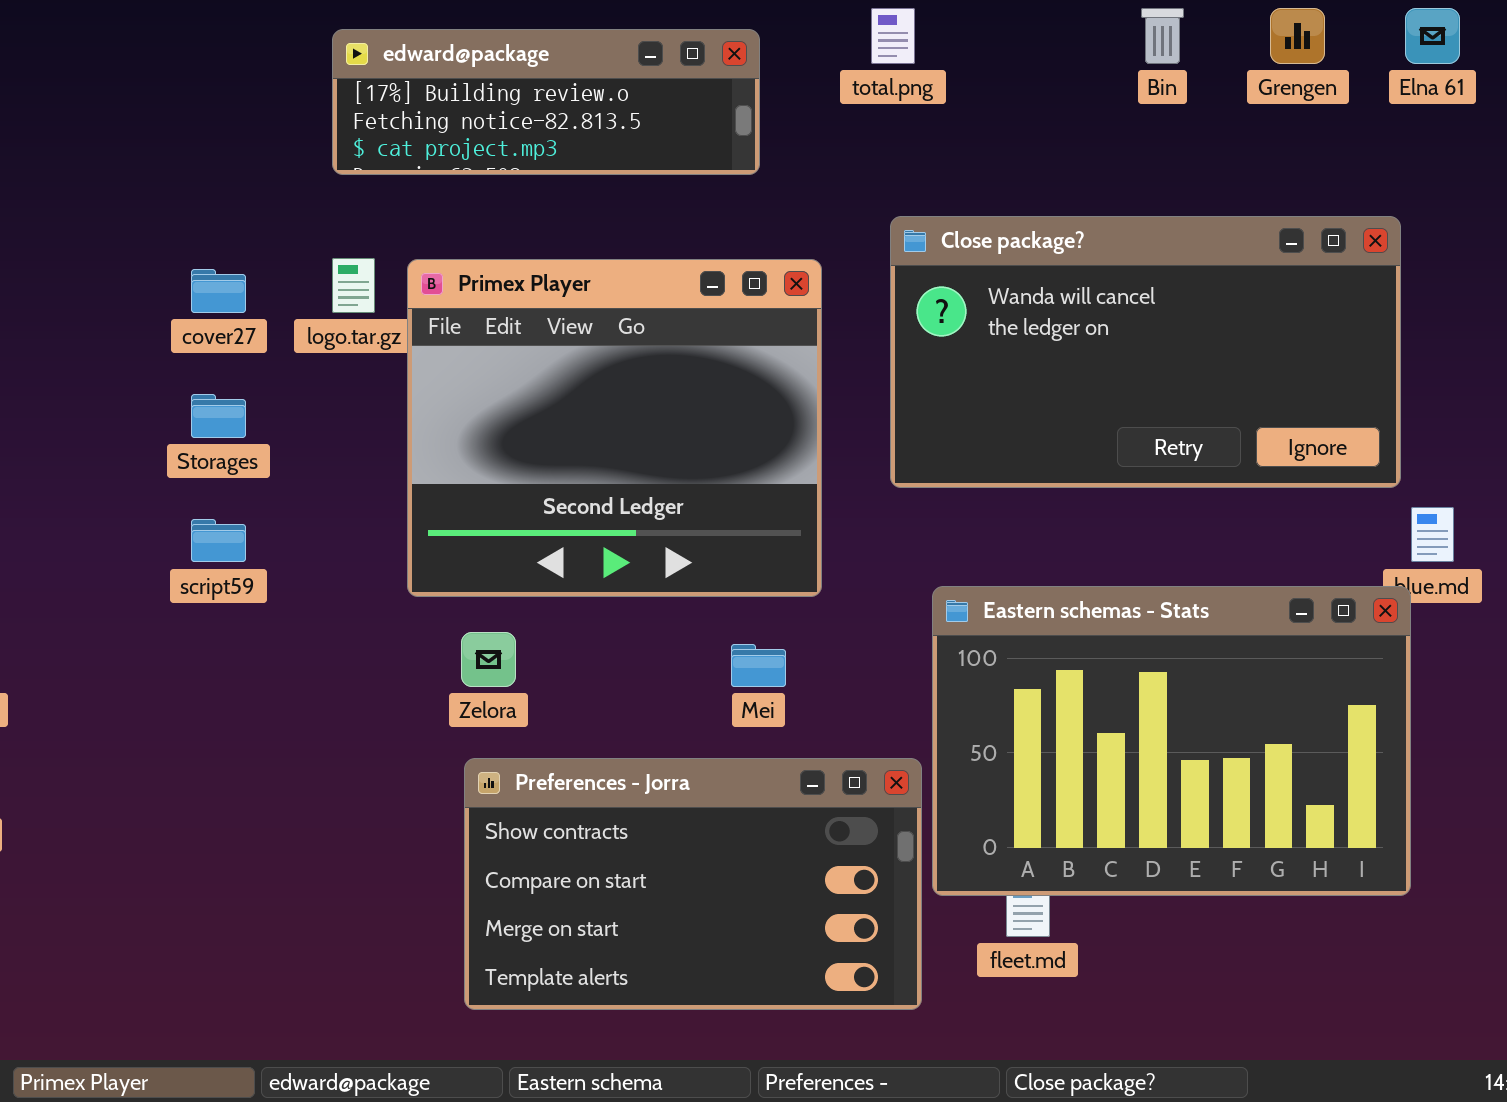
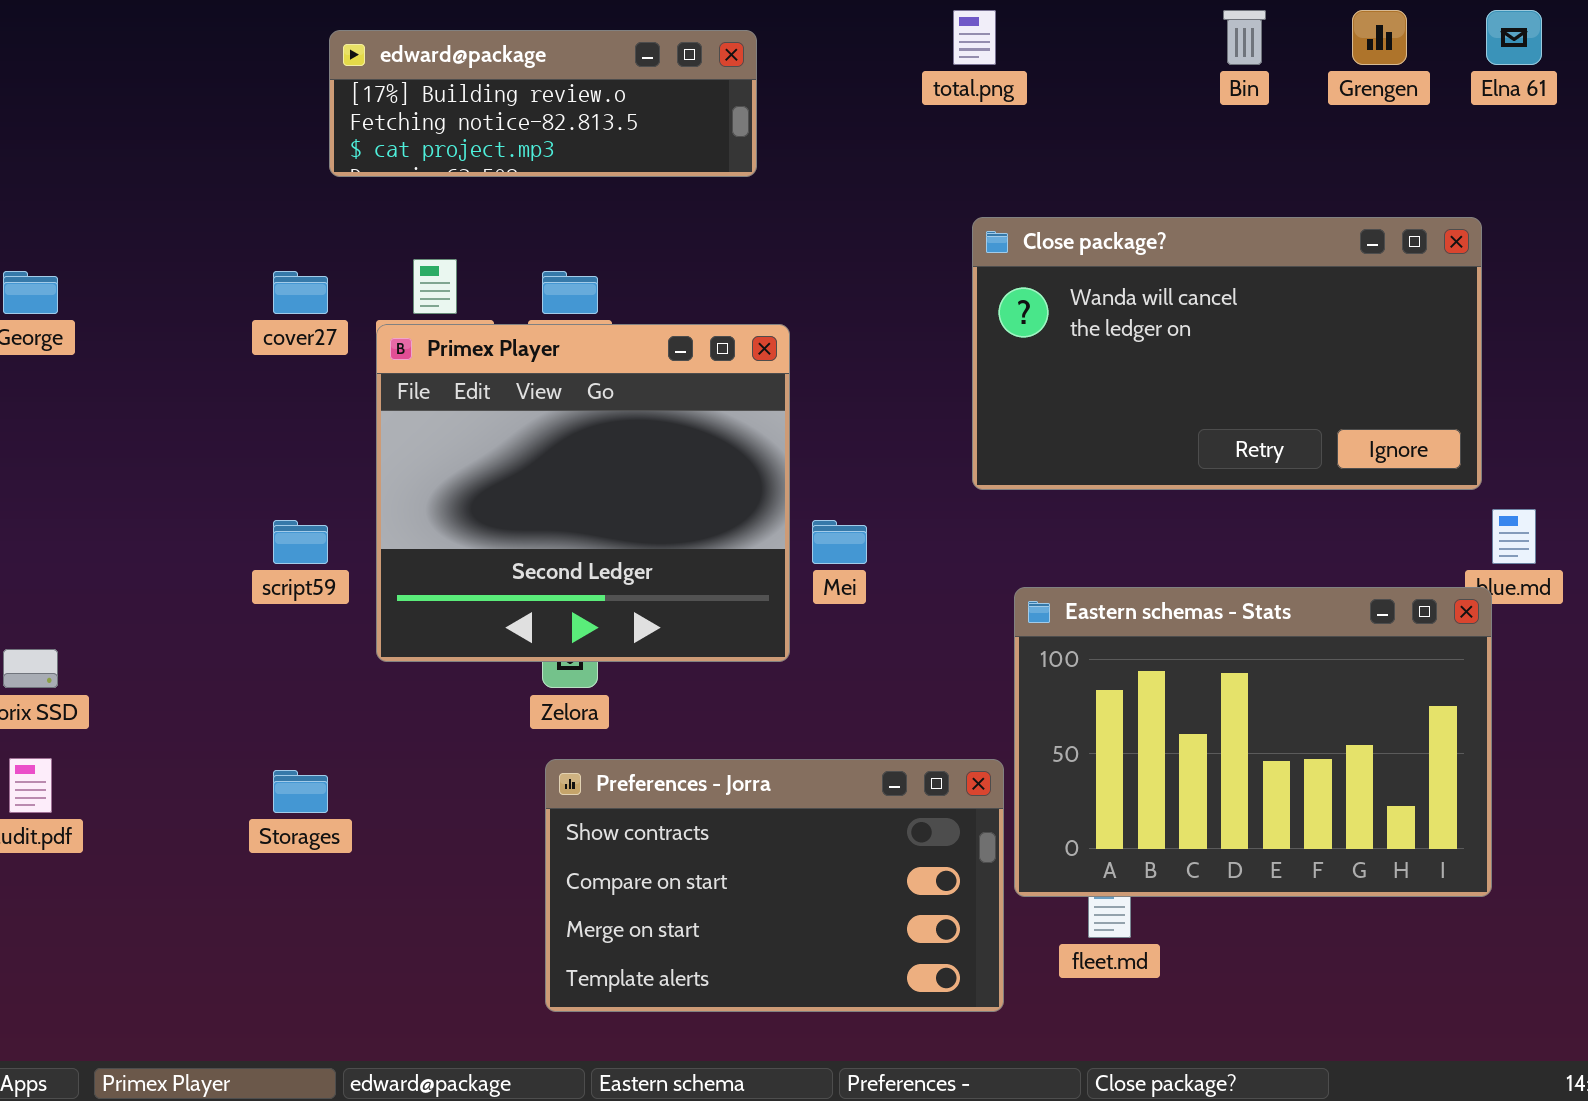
edward@package: [332,29,760,175] -> [329,30,757,177], moved
Primex Player: [407,259,822,597] -> [376,324,790,662], moved
Storages: [191,394,246,438] -> [273,770,328,813], moved
Mei: [731,644,786,687] -> [812,520,867,564], moved

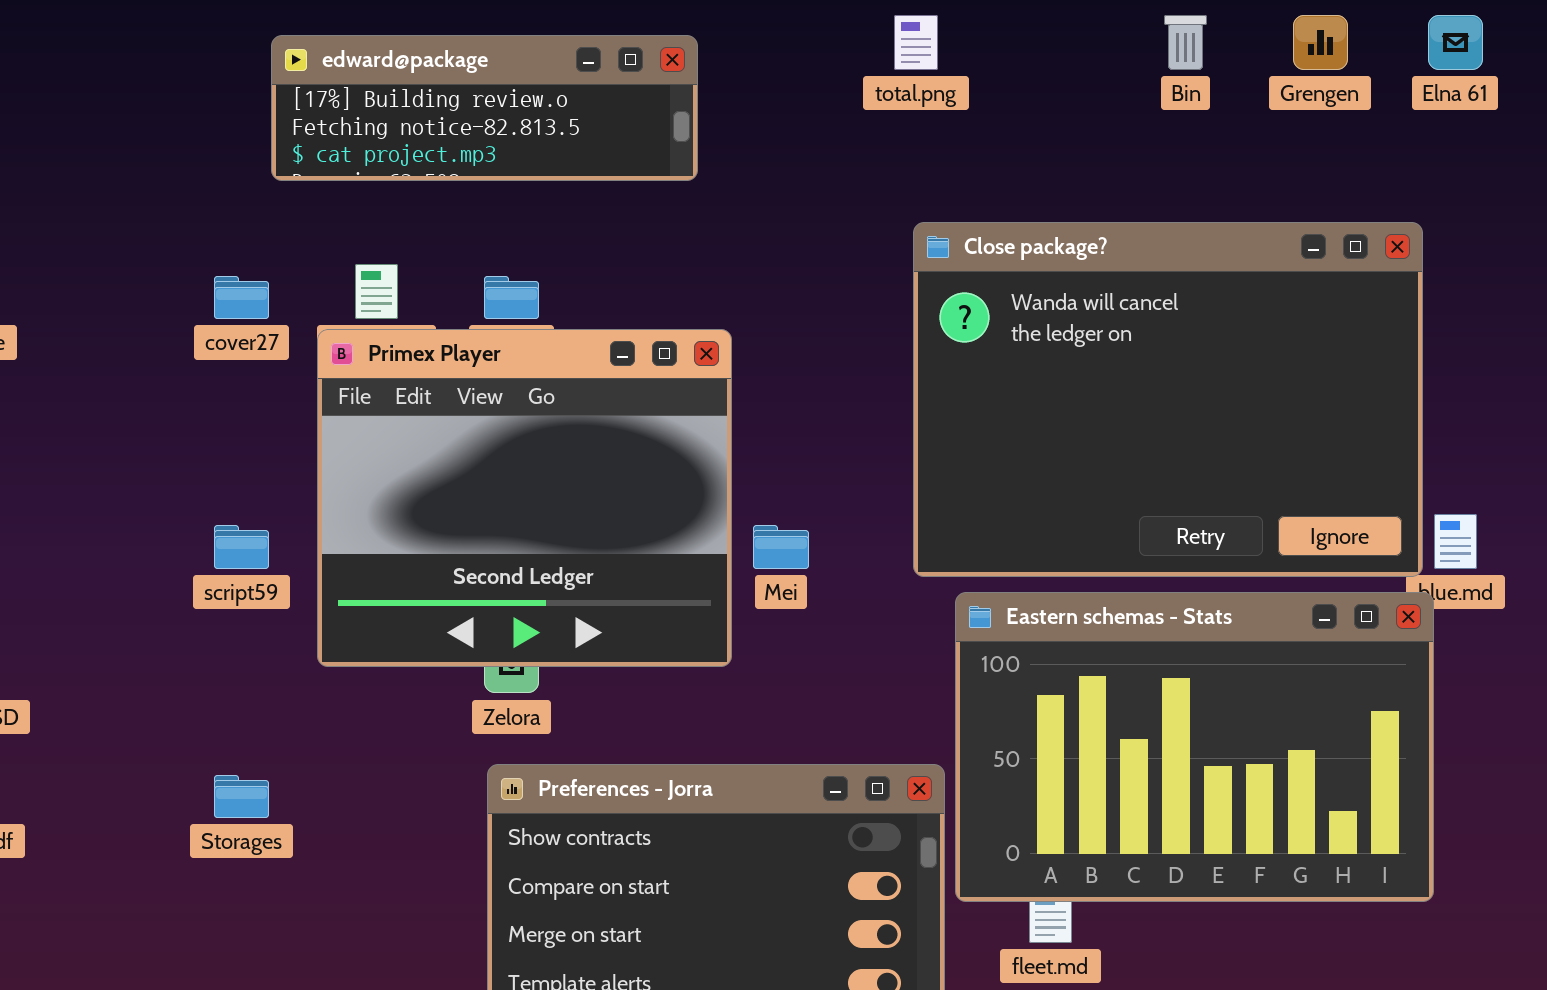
Close package?: [972,217,1482,490] -> [913,222,1423,577], resized

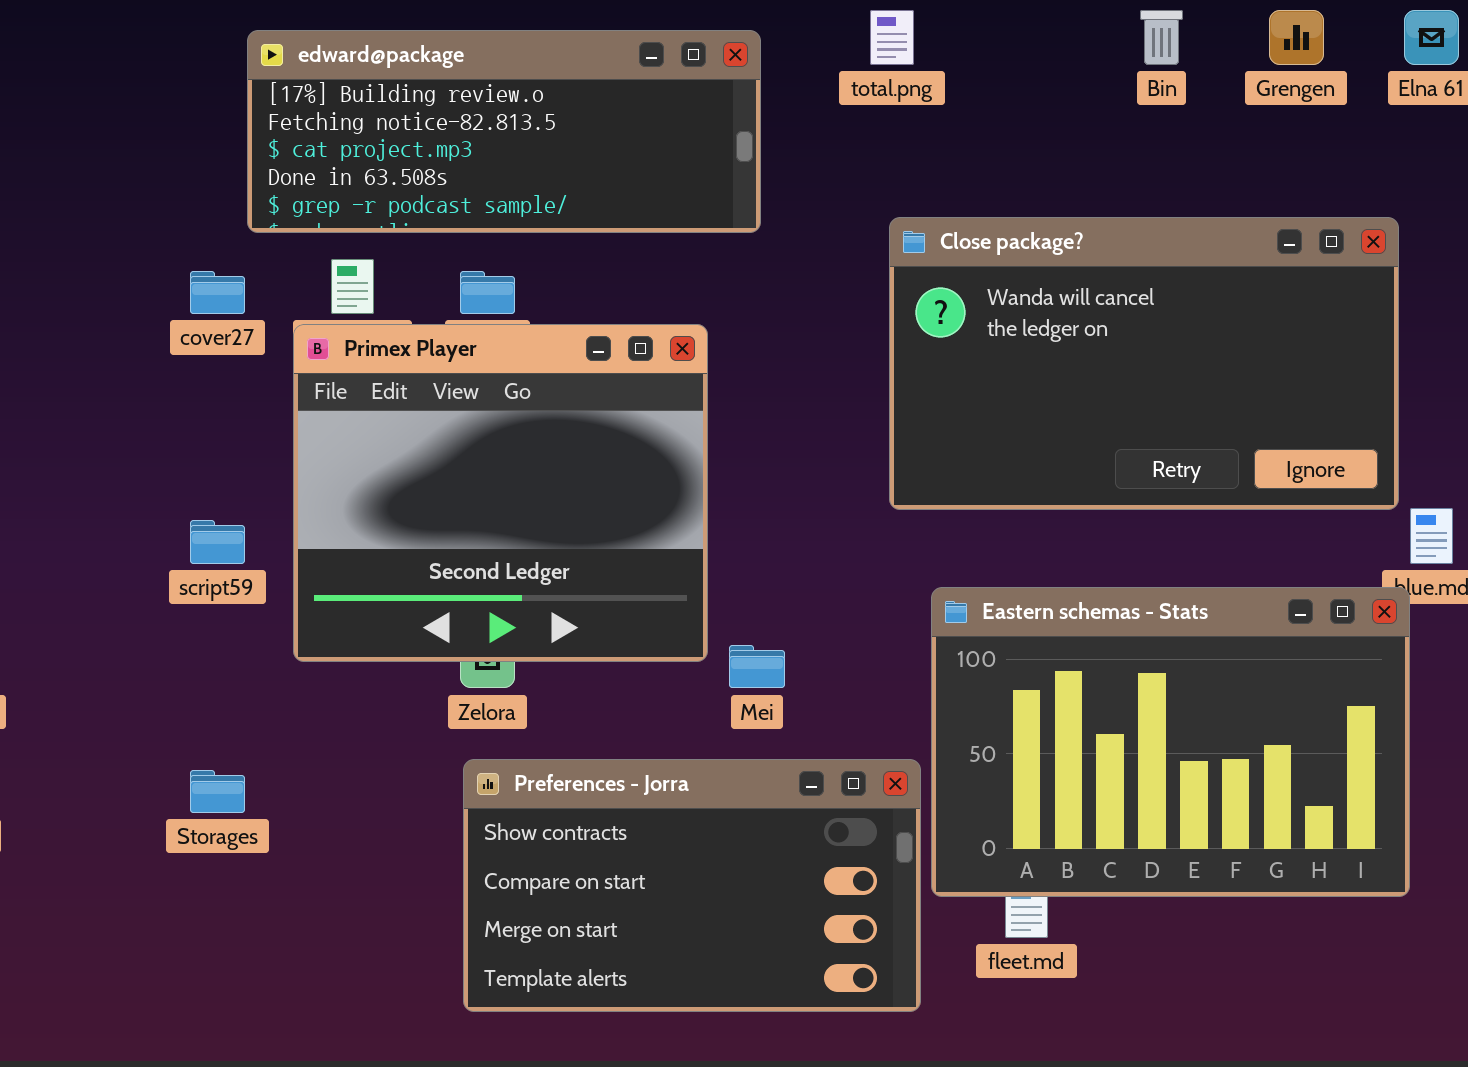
edward@package: [271,35,698,181] -> [247,30,761,233], resized
Close package?: [913,222,1423,577] -> [889,217,1399,510], resized
Mei: [753,525,809,569] -> [729,645,785,688], moved

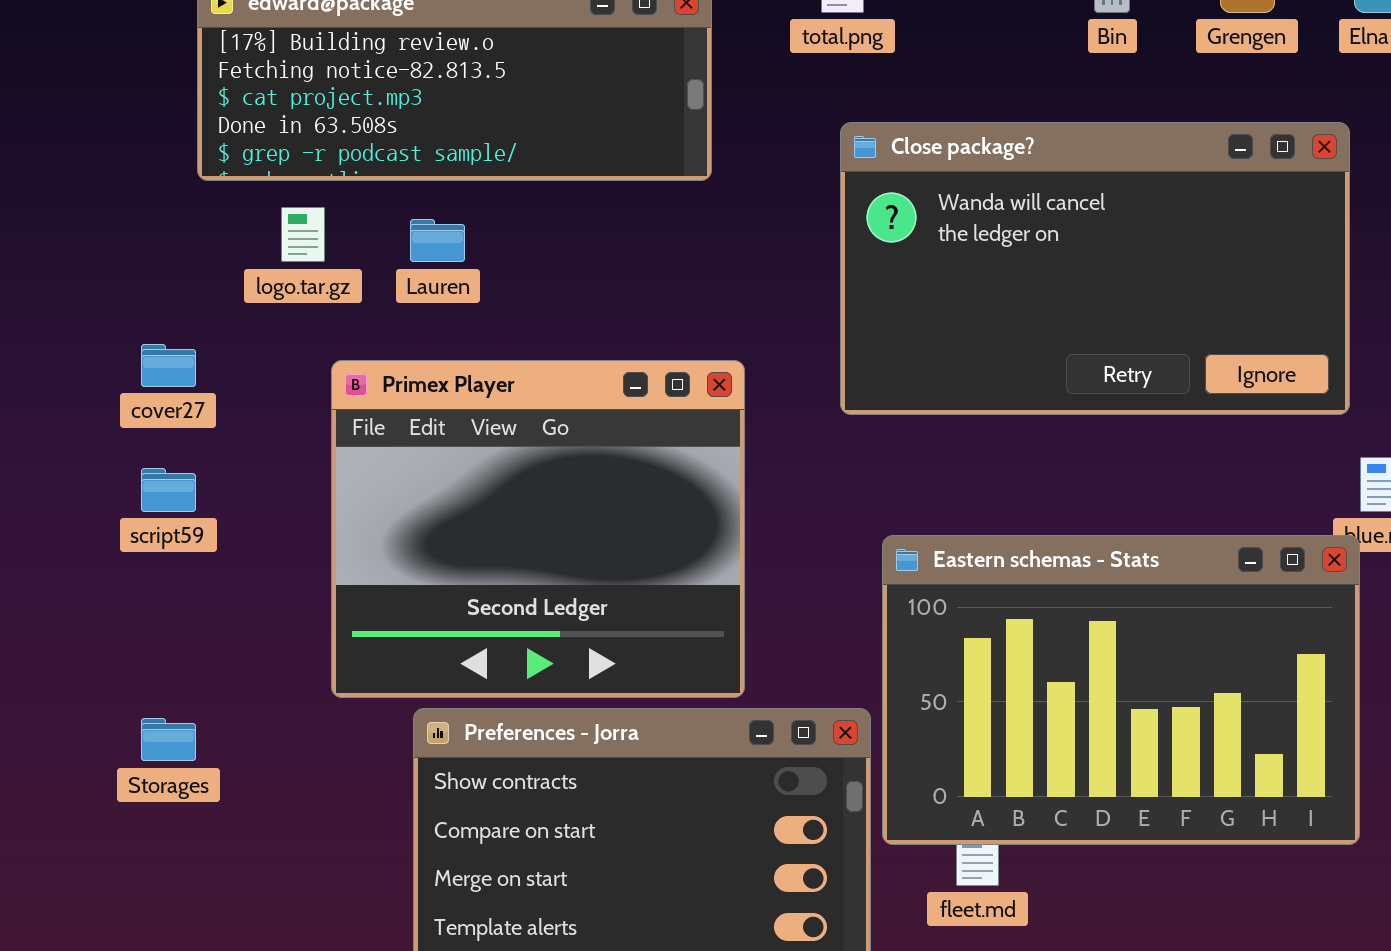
Close package?: [889,217,1399,510] -> [840,122,1350,415], moved
cover27: [190,271,245,314] -> [141,344,196,387], moved
Primex Player: [293,324,708,662] -> [331,360,745,698], moved

